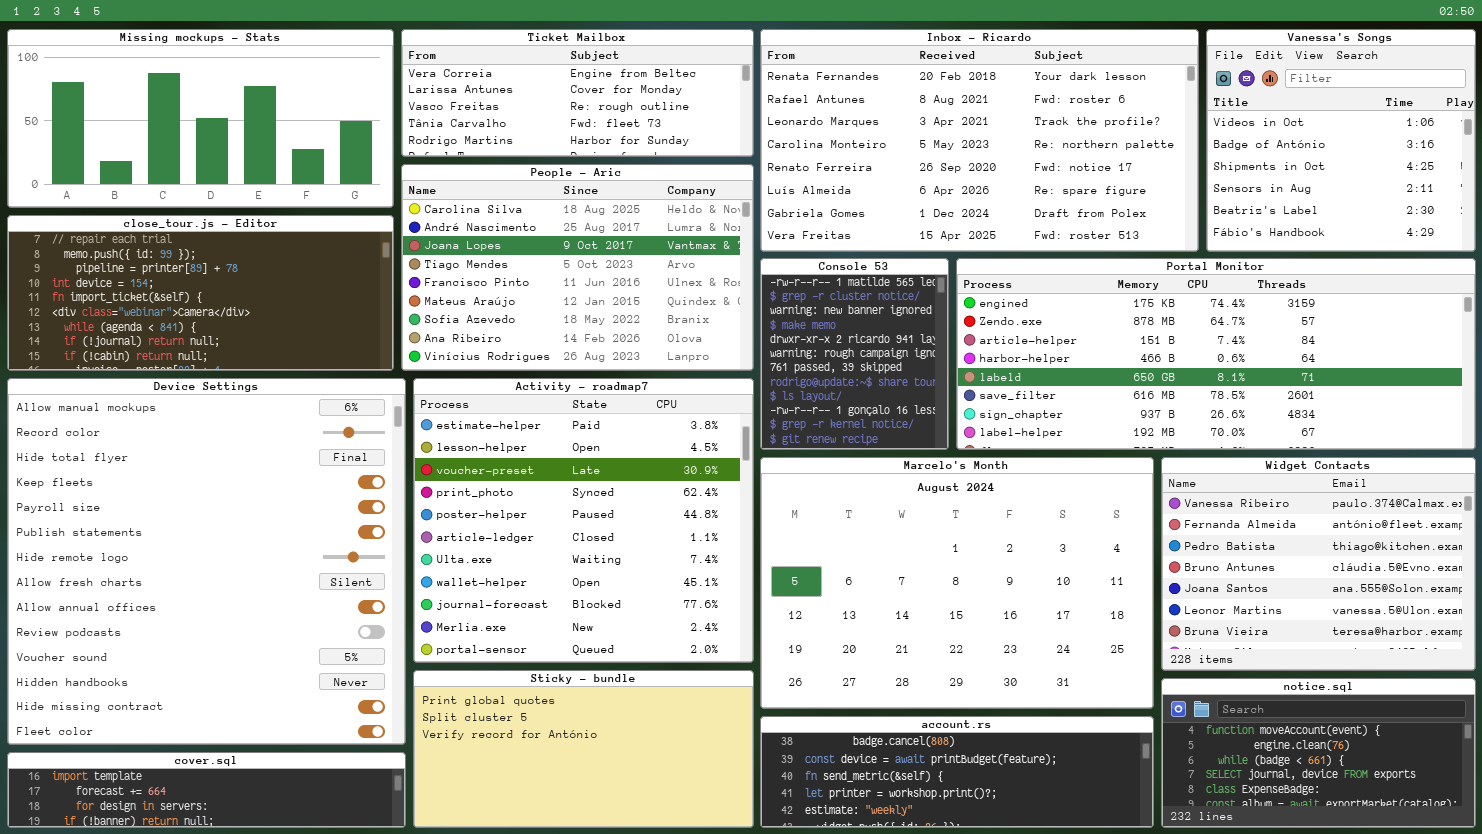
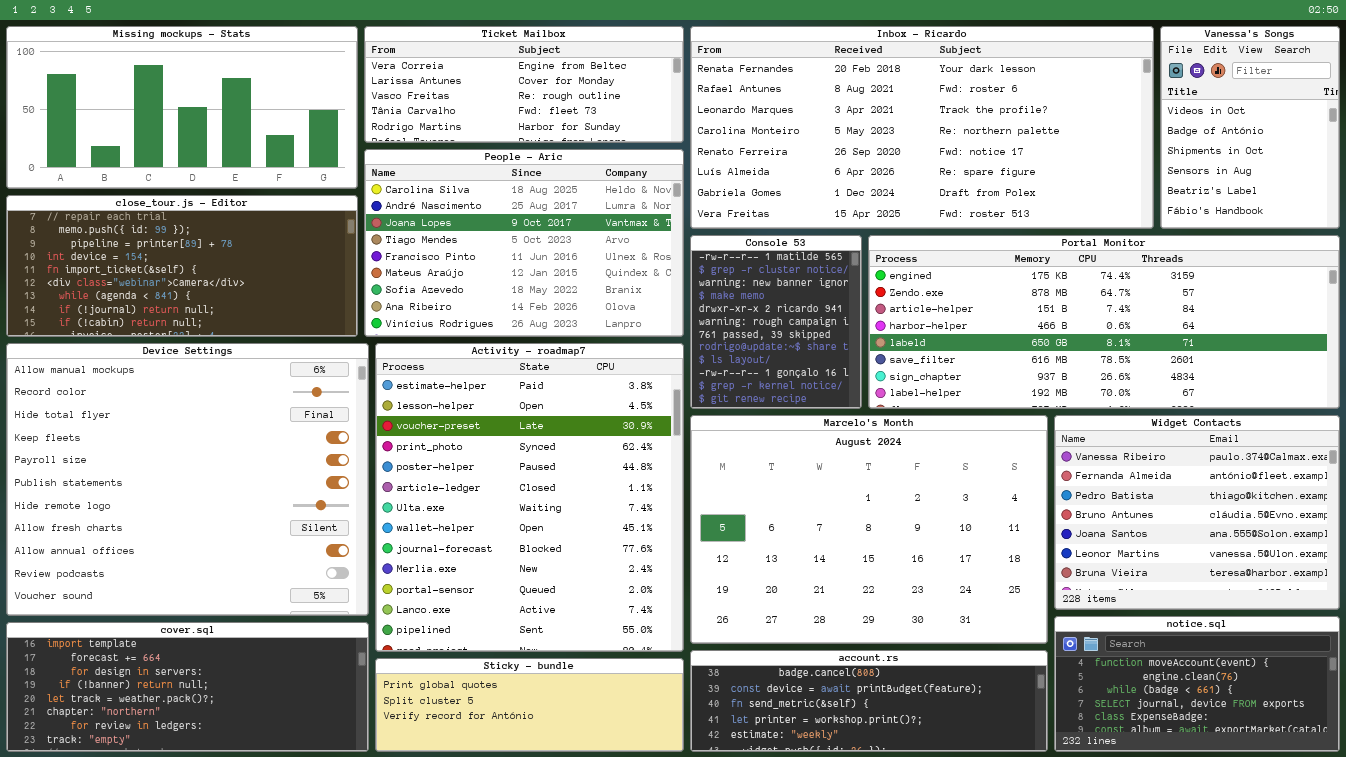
Inbox - Ricardo: [760,29,1199,252] -> [690,26,1154,229], resized
Vanessa's Songs: [1206,29,1476,252] -> [1160,26,1340,229], resized
Device Settings: [7,378,406,745] -> [6,343,369,616], resized
Activity - roadmap7: [413,378,754,663] -> [375,343,684,652], resized
Sticky - bundle: [413,670,754,828] -> [375,658,684,752], resized
cover.sql: [7,752,406,828] -> [6,622,369,752], resized

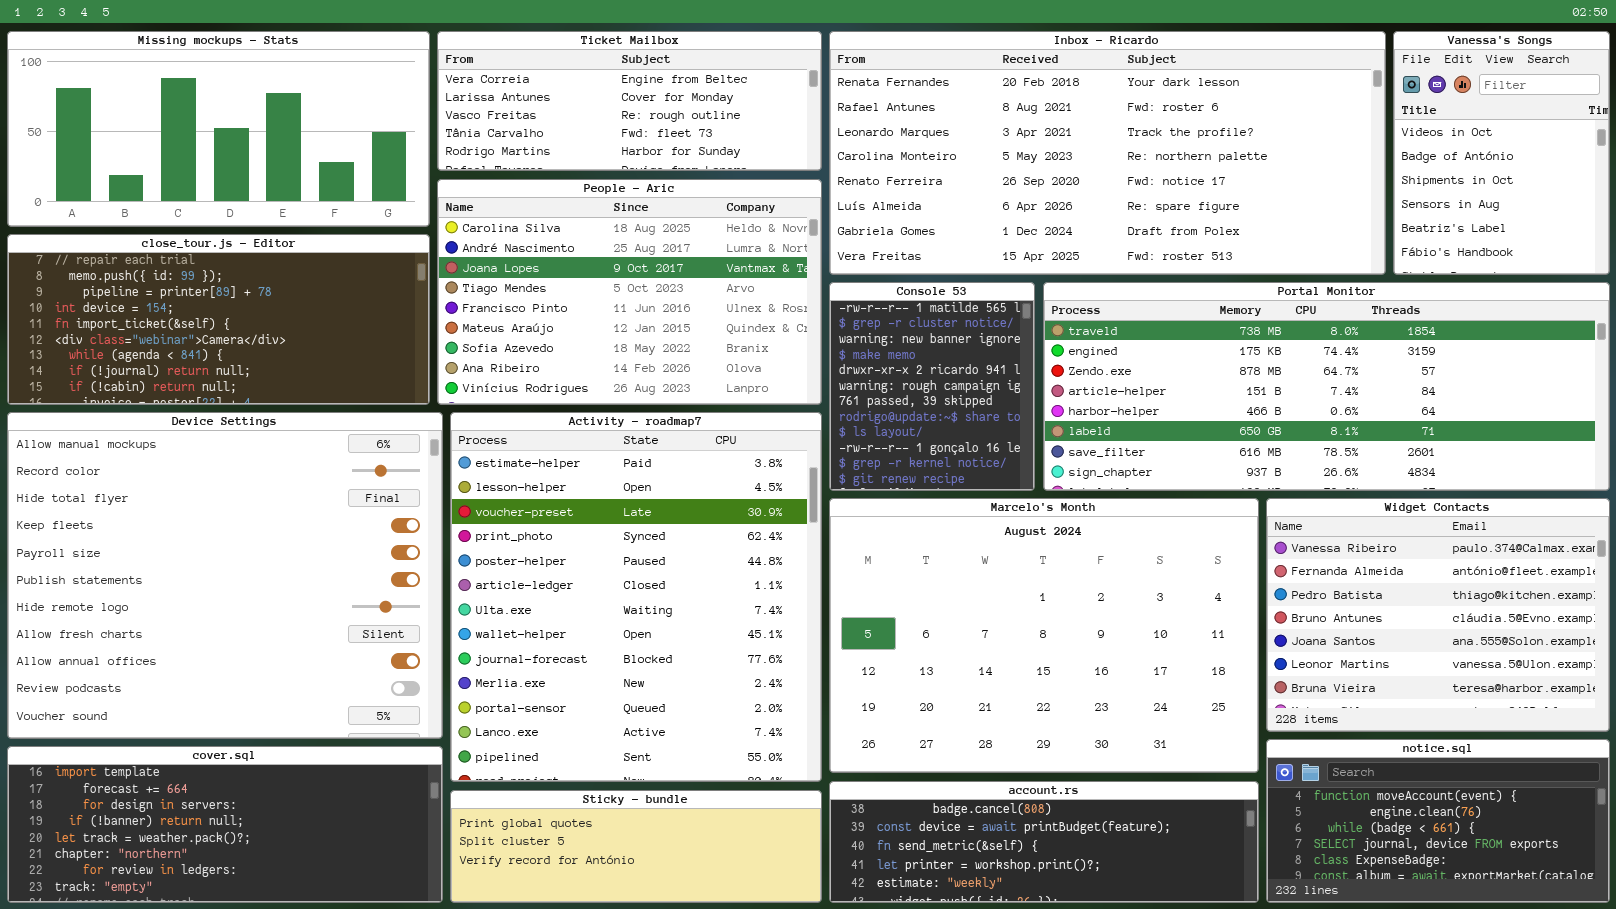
Portal Monitor: [868,235,1340,409] -> [1043,282,1610,491], scrolled up 1 row

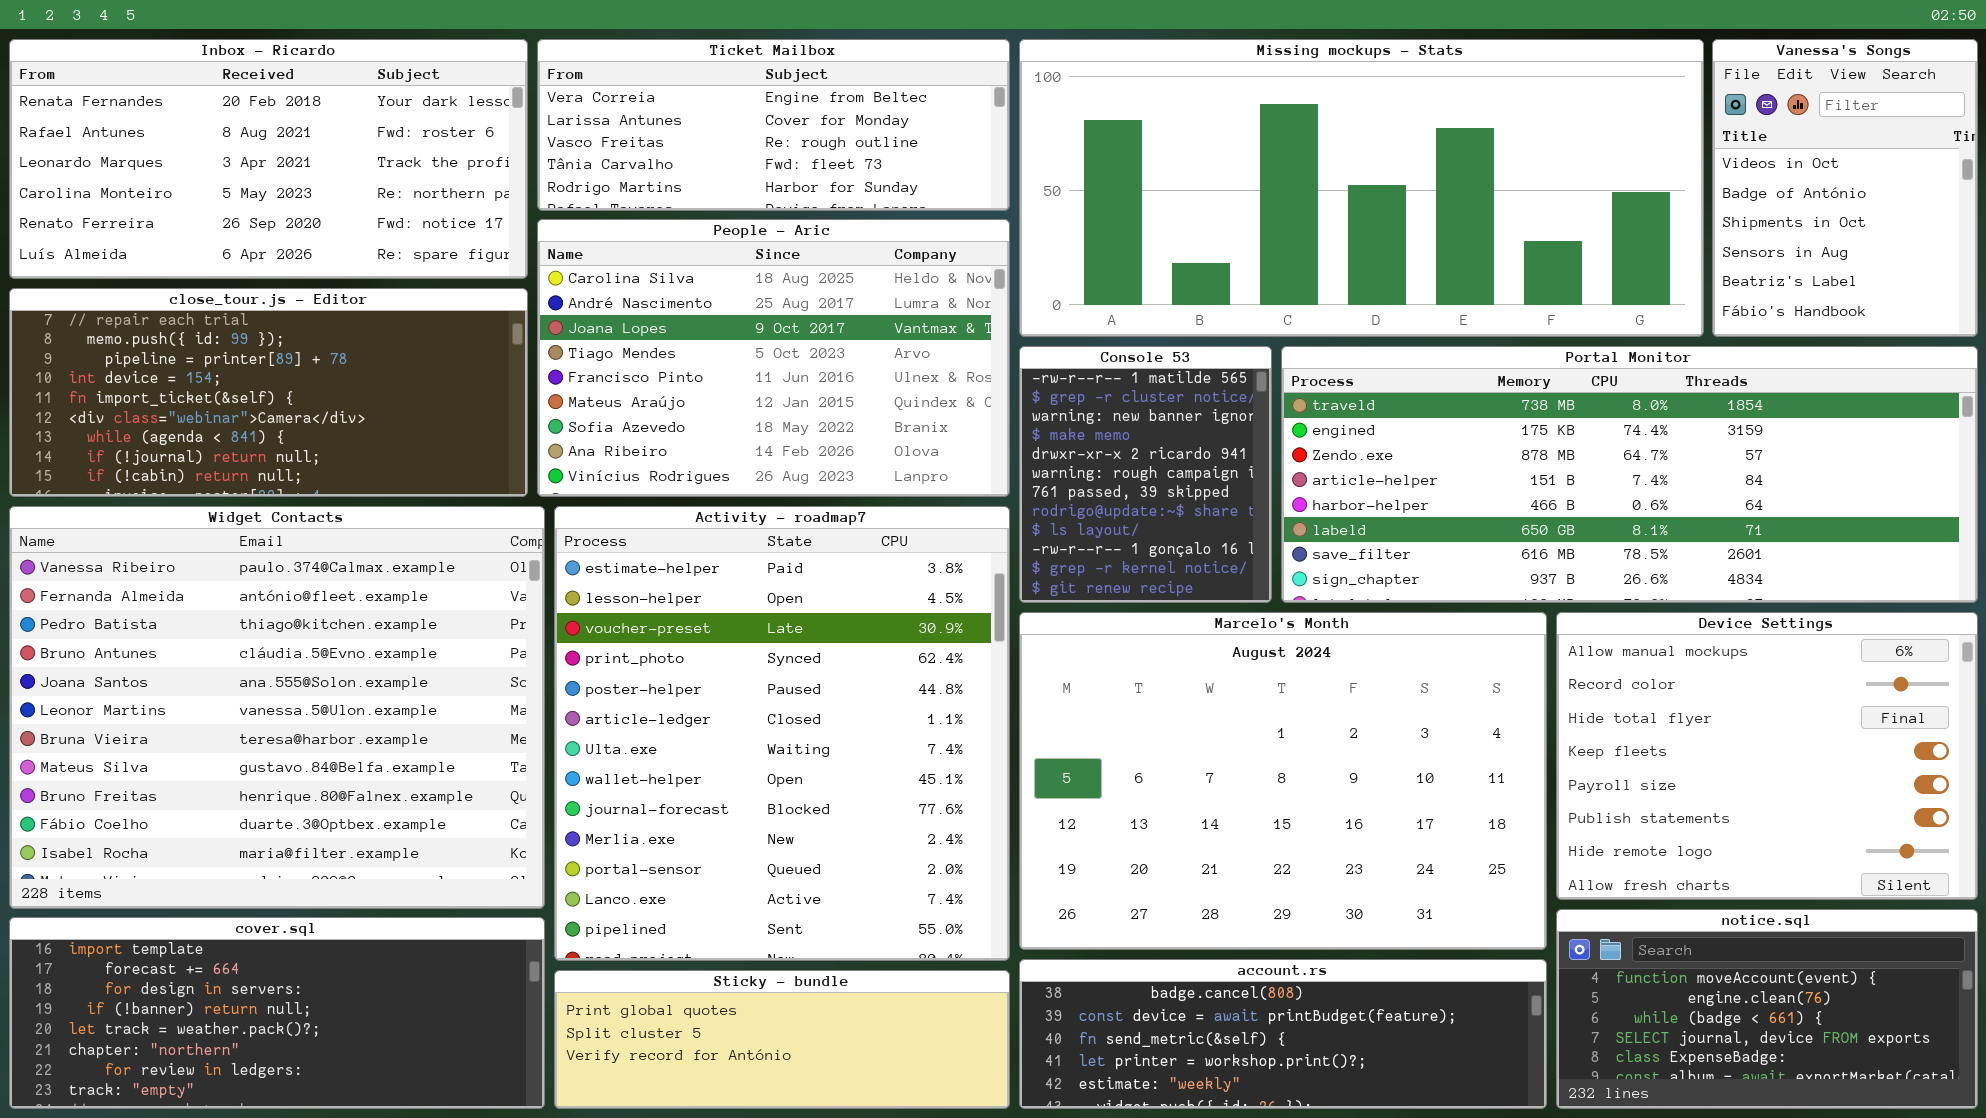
Missing mockups - Stats: [7,31,430,227] -> [1019,39,1704,337], moved, resized
Inbox - Ricardo: [829,31,1386,275] -> [9,39,528,279], moved, resized
Device Settings: [7,412,443,739] -> [1556,612,1978,900], moved, resized
Widget Contacts: [1266,498,1610,732] -> [9,506,545,909], moved, resized

